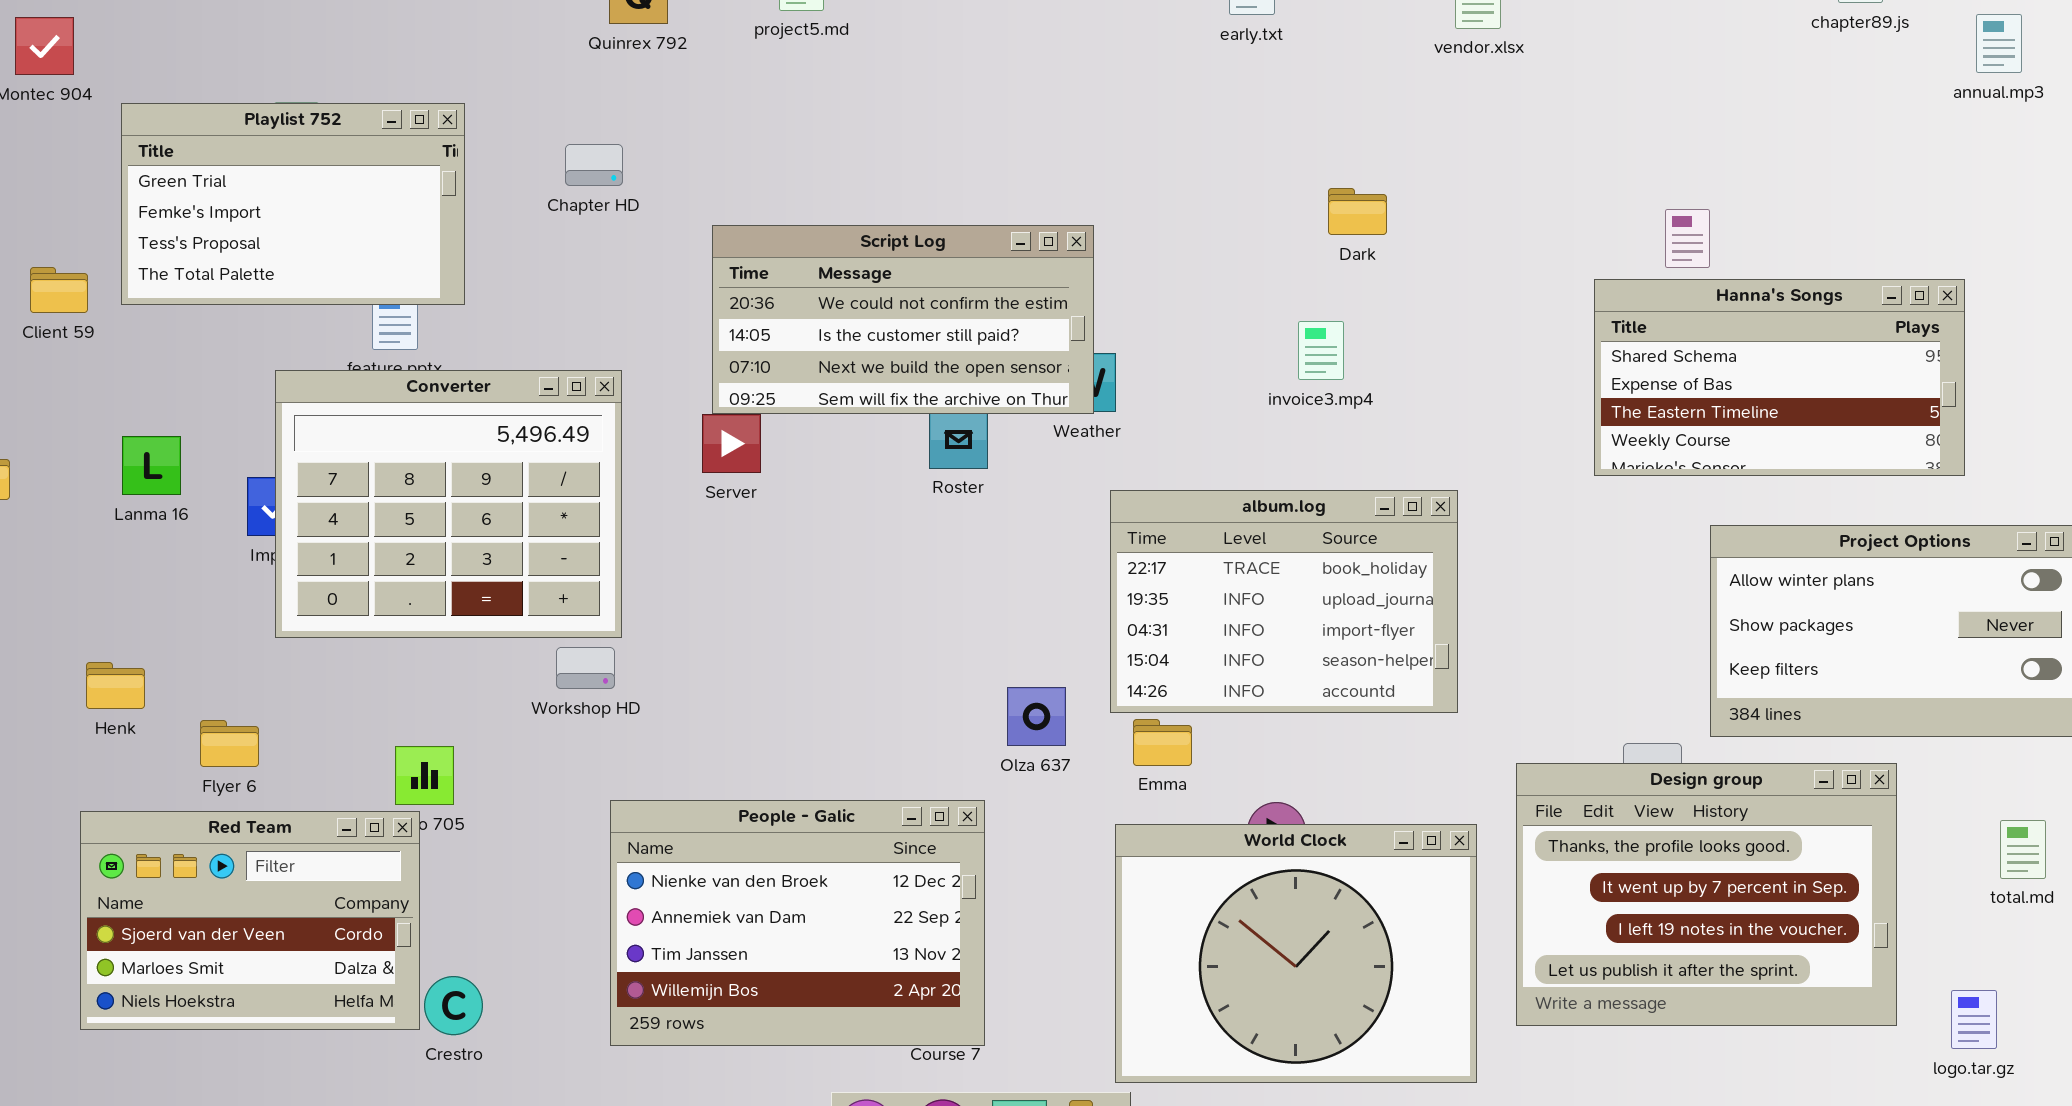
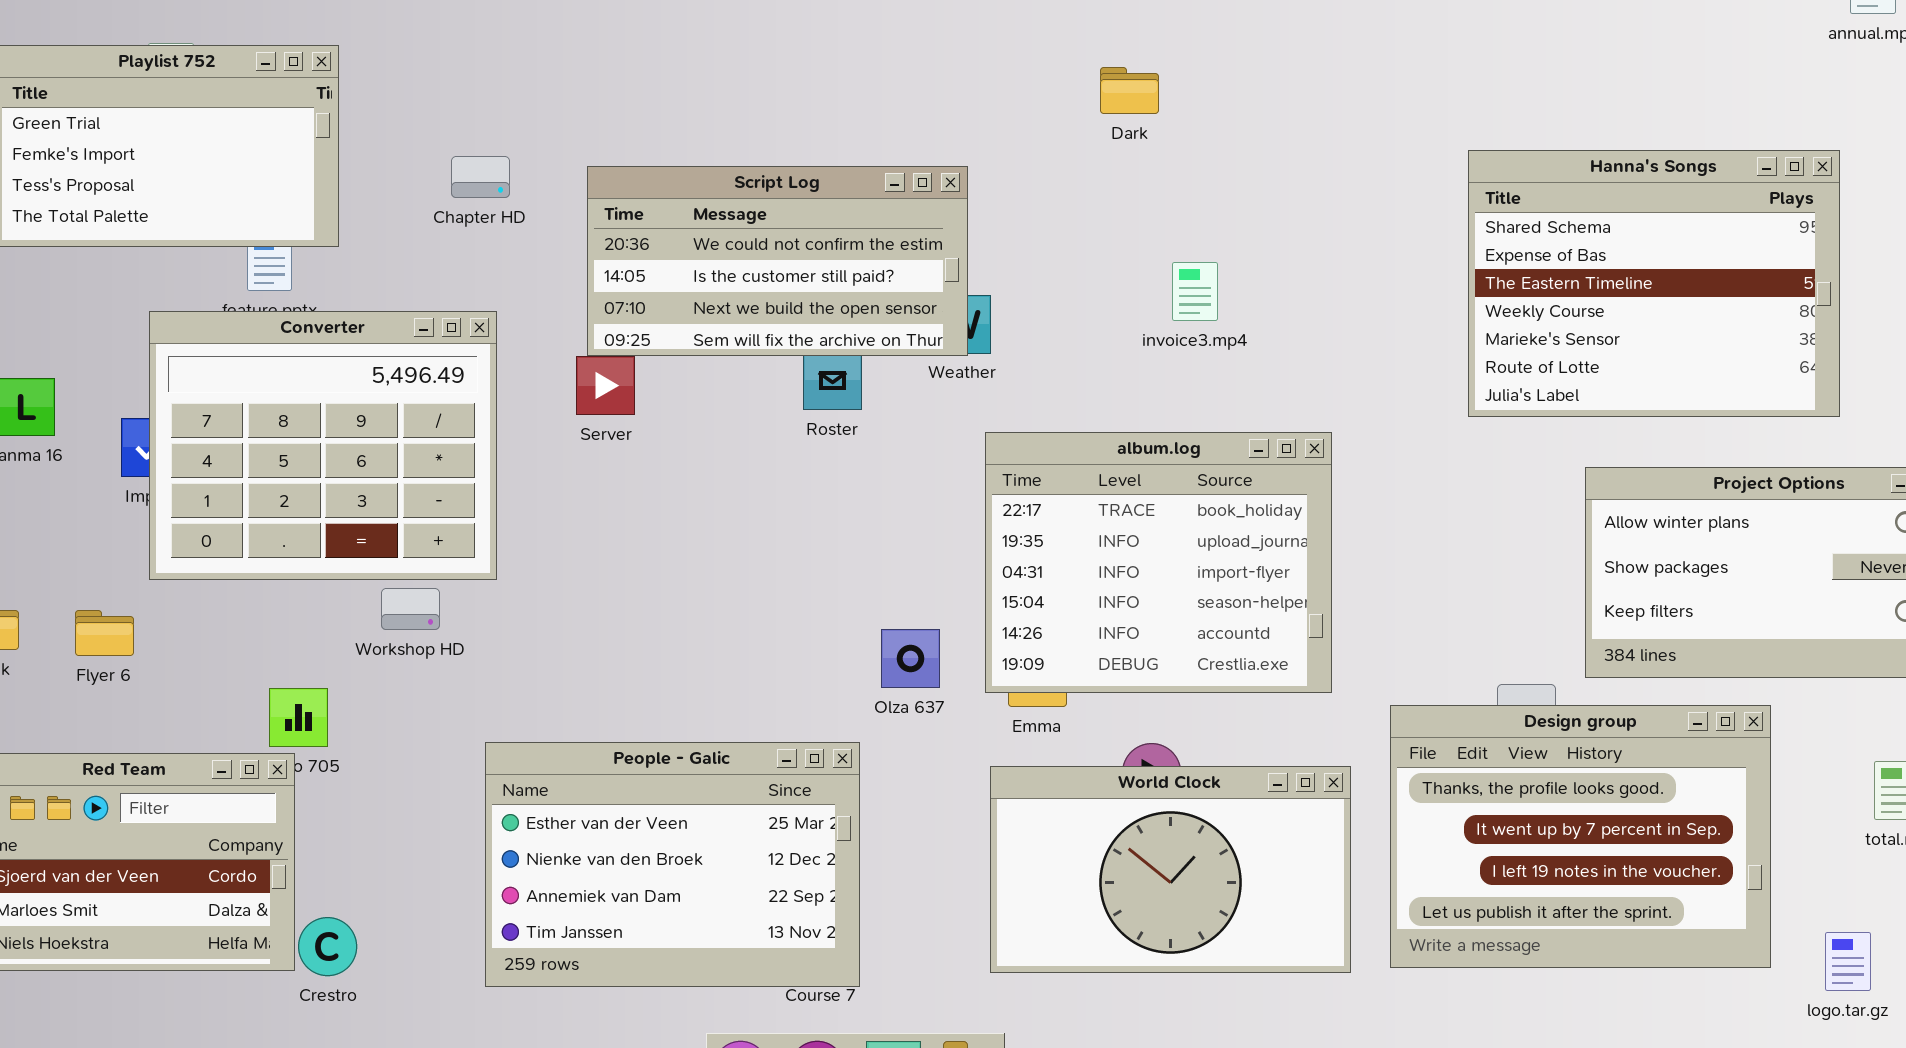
Chapter HD: [565,144,623,186] -> [451,156,510,198], moved
Dark: [1328,188,1387,235] -> [1100,67,1159,114], moved
Hanna's Songs: [1594,279,1965,476] -> [1468,150,1840,417], resized
album.log: [1110,490,1458,713] -> [985,432,1332,693], resized
Workshop HD: [556,647,615,689] -> [381,588,440,630], moved
Flyer 6: [200,720,259,767] -> [75,610,134,656], moved
People - Galic: [610,800,985,1046] -> [485,742,860,987], scrolled up 1 row
World Clock: [1115,824,1477,1083] -> [990,766,1351,973], resized

